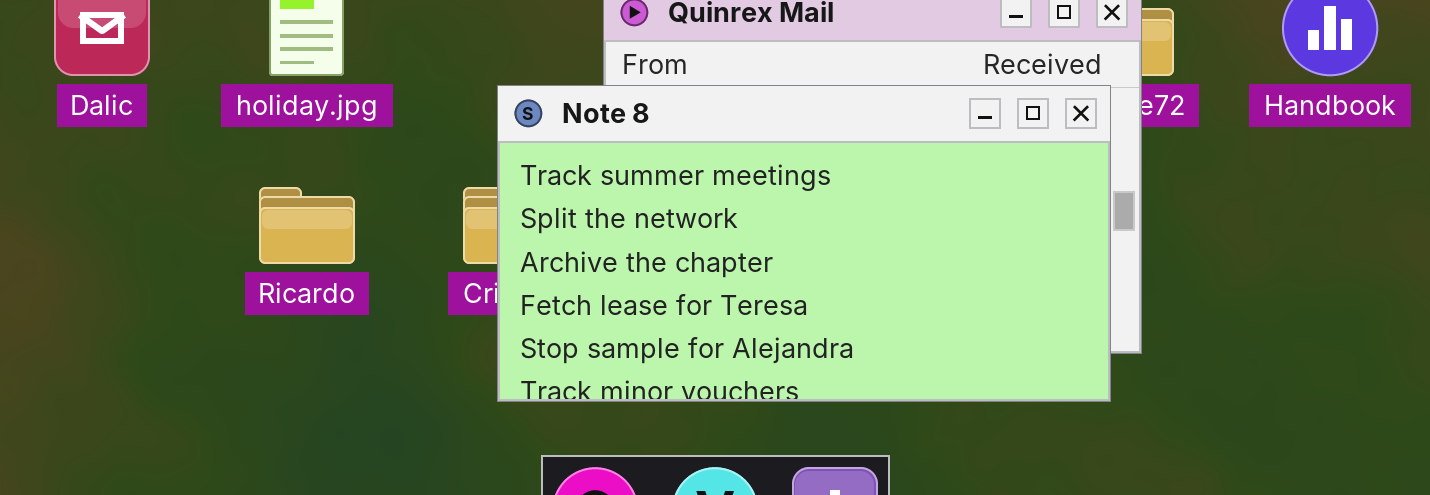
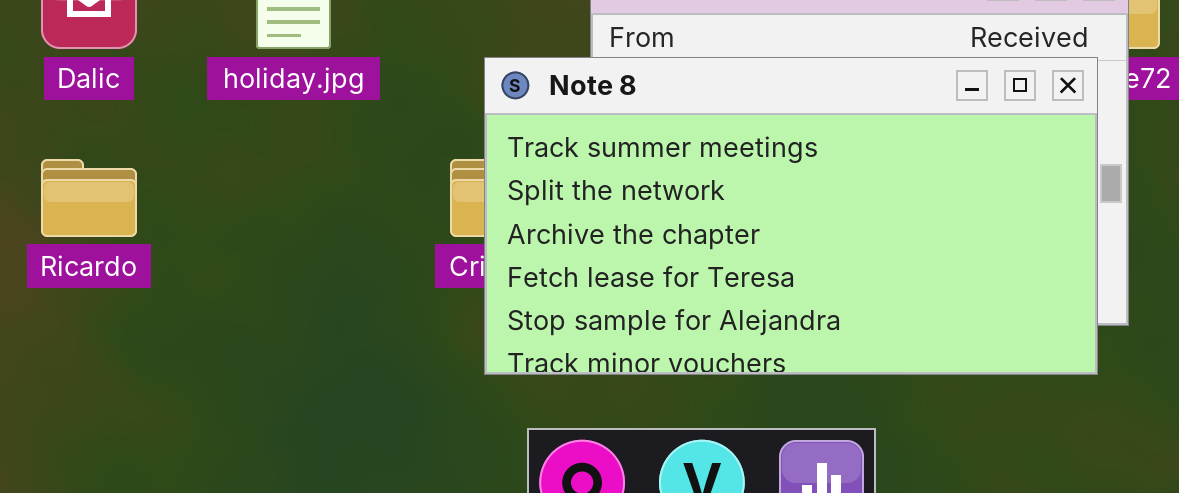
Ricardo: [259,187,355,264] -> [41,159,137,237], moved

